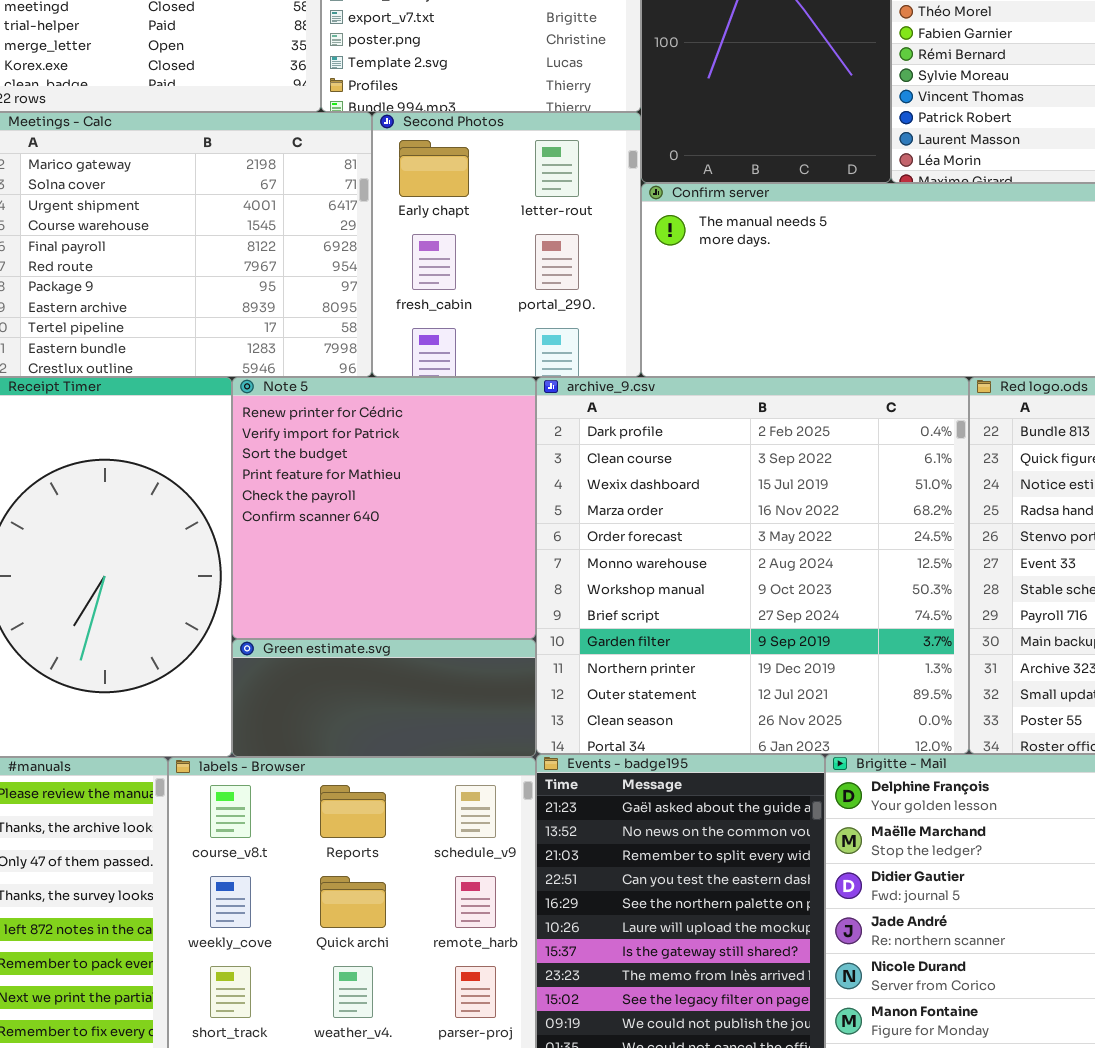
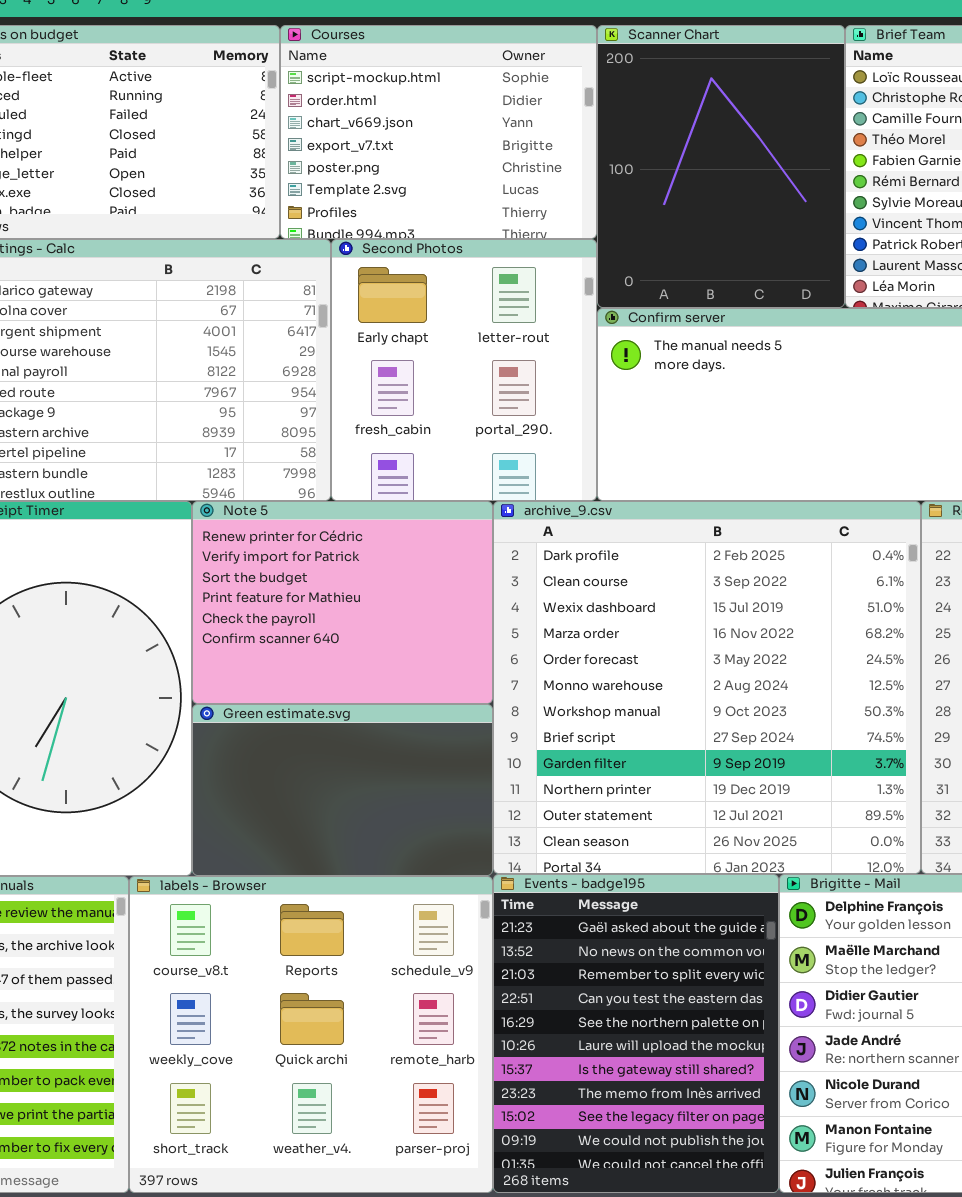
Note 5: [232,377,536,639] -> [192,501,493,704], resized
Green estimate.svg: [232,639,536,757] -> [192,704,493,876], resized

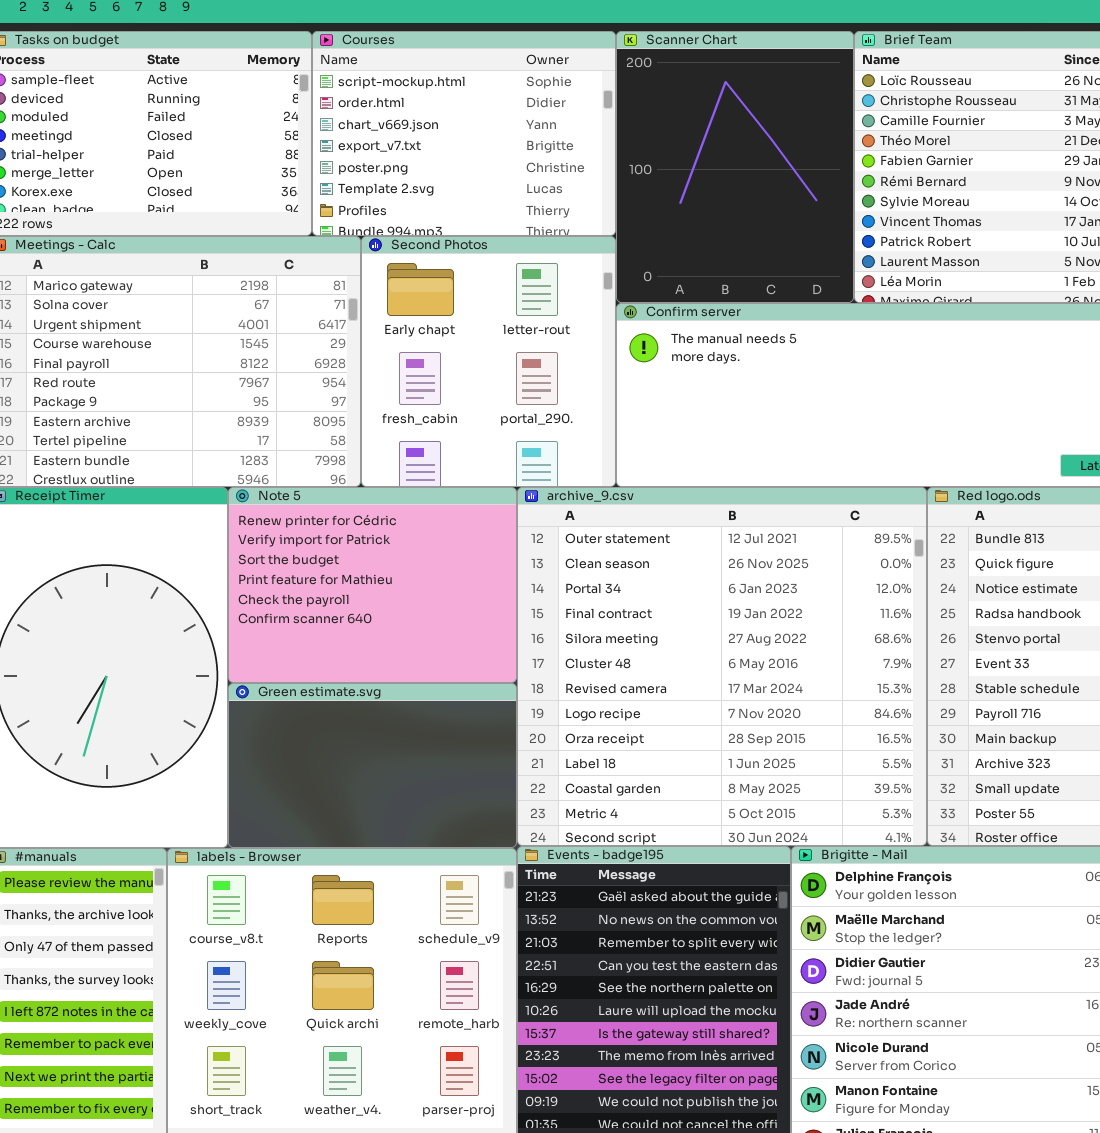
archive_9.csv: [493,501,921,874] -> [517,487,927,846], scrolled down 10 rows

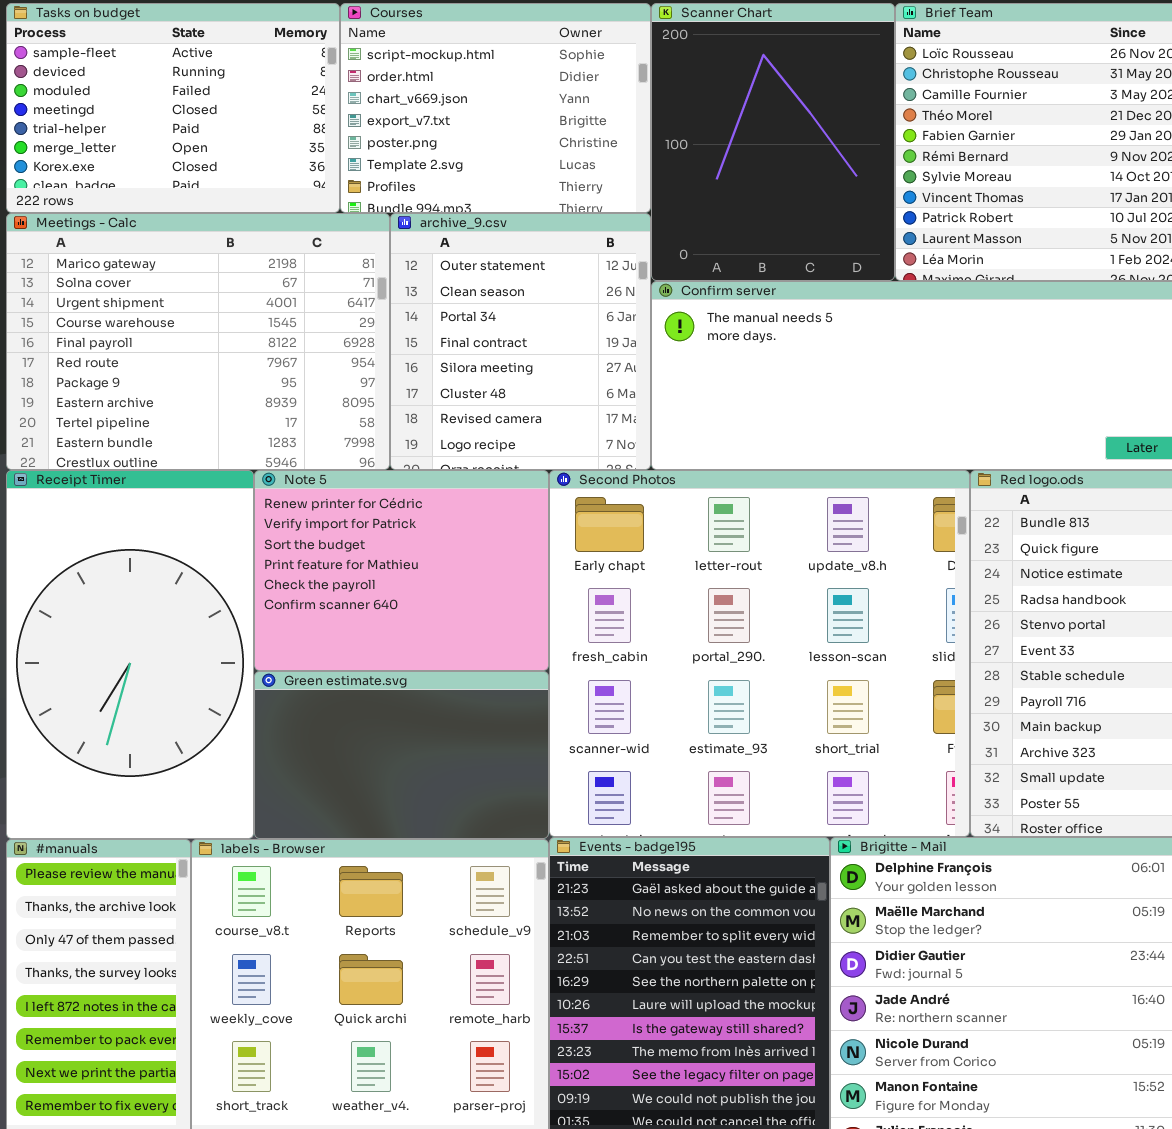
Second Photos: [361,236,616,487] -> [549,470,970,837], moved, resized
archive_9.csv: [517,487,927,846] -> [390,213,651,470], moved, resized

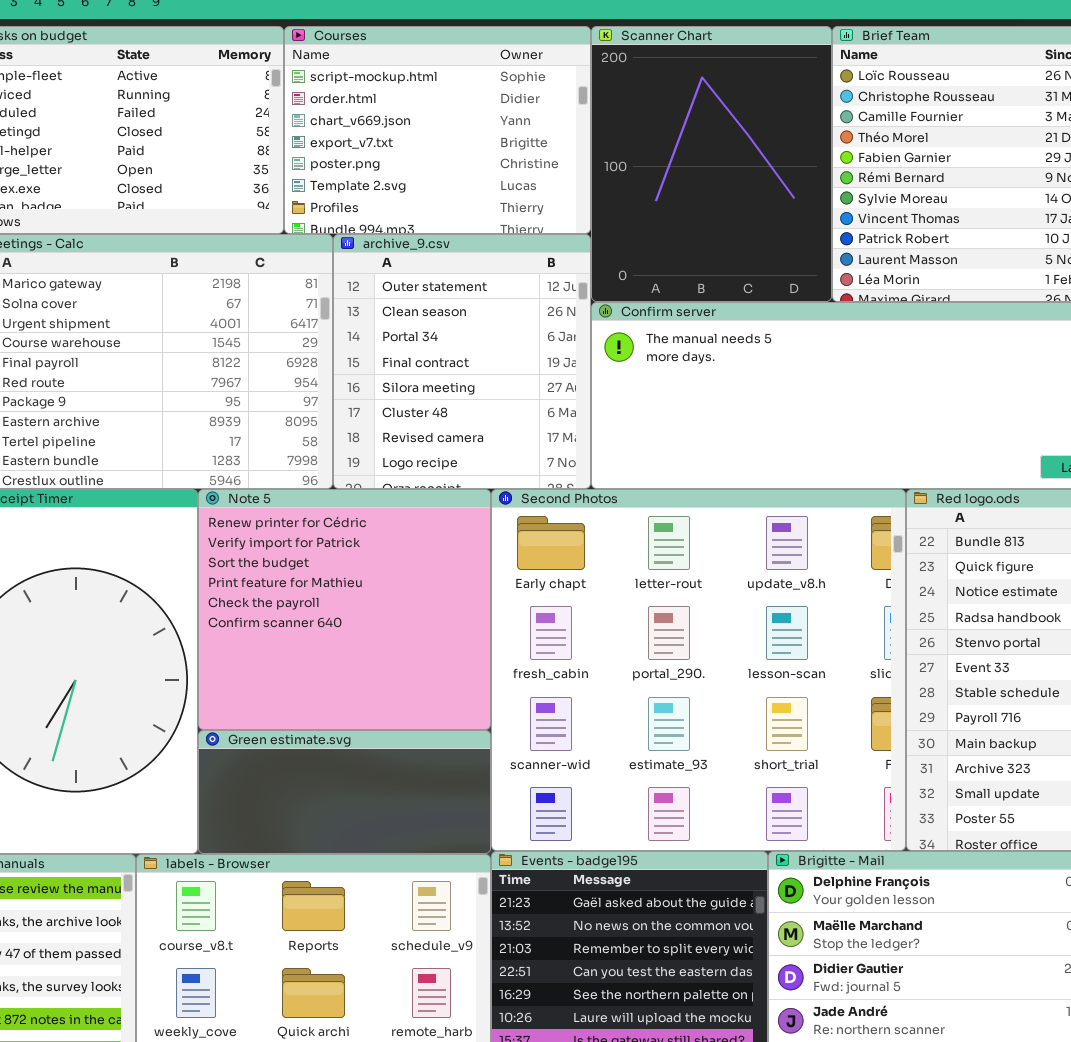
Note 5: [254,470,549,671] -> [198,489,491,730], resized
Green estimate.svg: [254,671,549,839] -> [198,730,491,854], resized

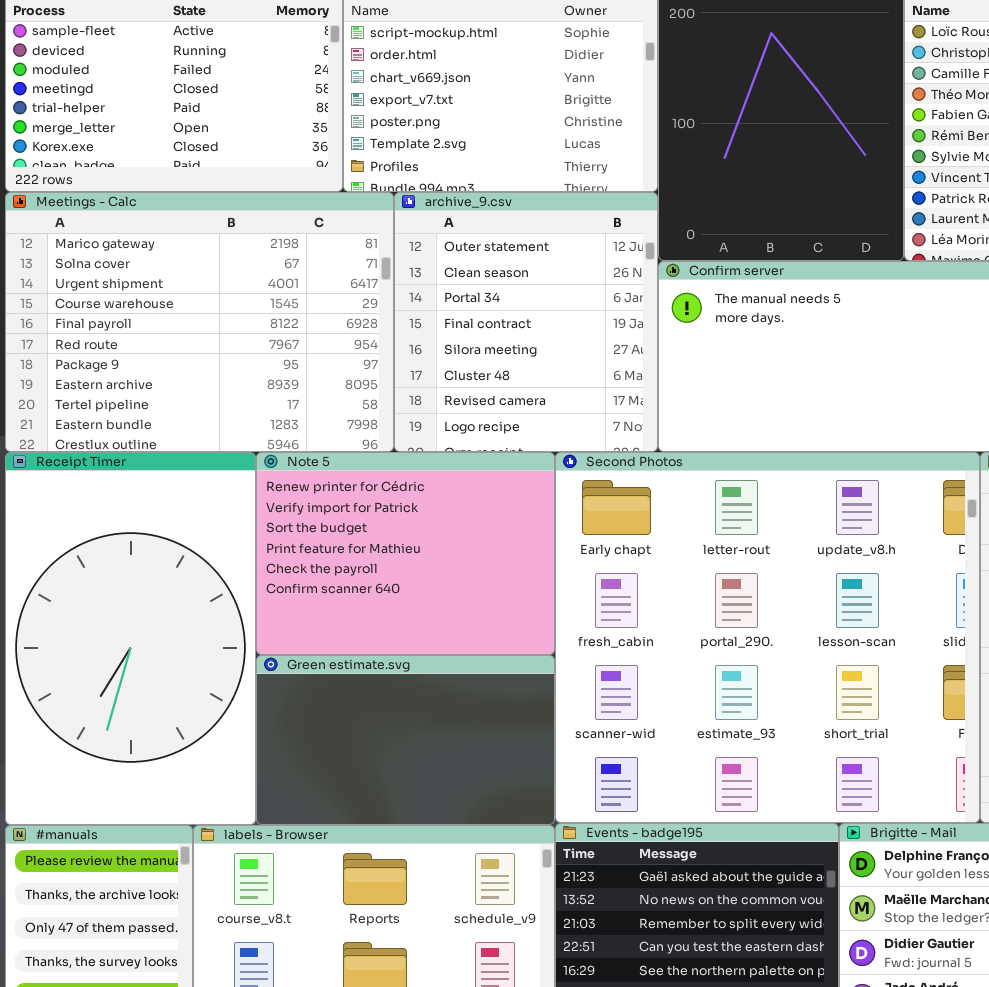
Note 5: [198,489,491,730] -> [256,452,555,655], resized
Green estimate.svg: [198,730,491,854] -> [256,655,555,825], resized

